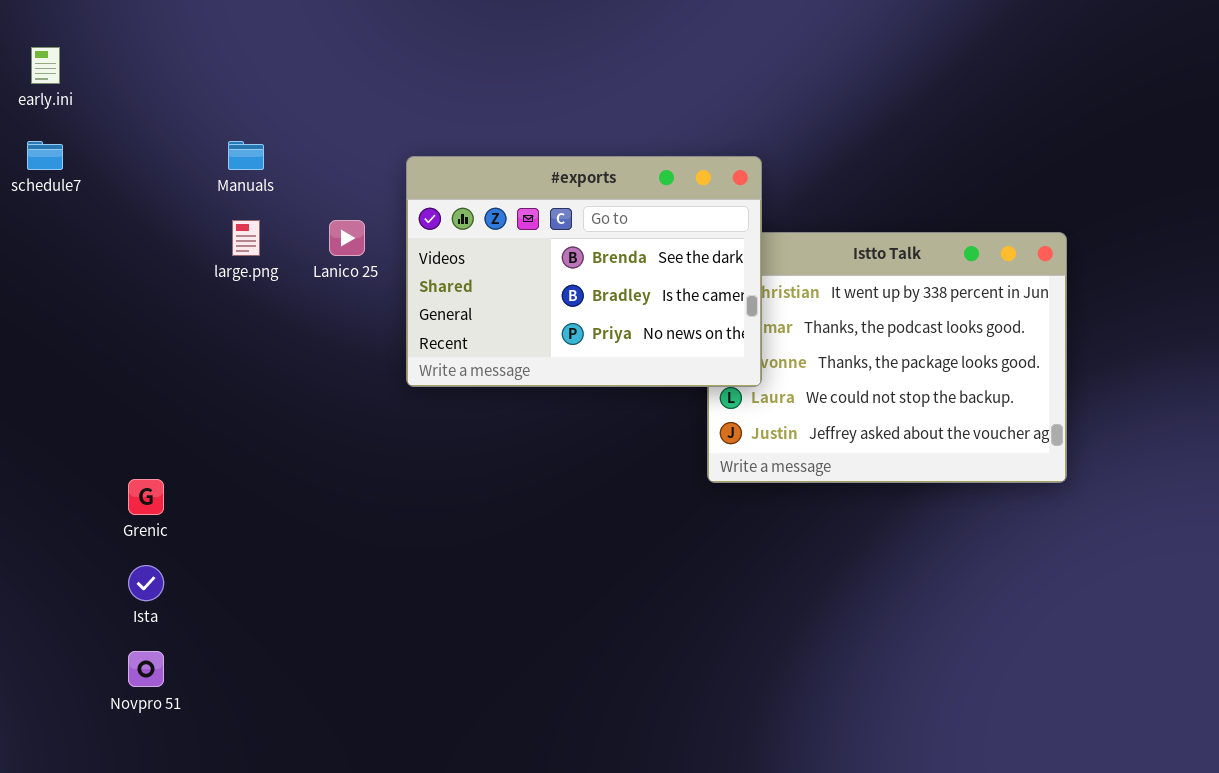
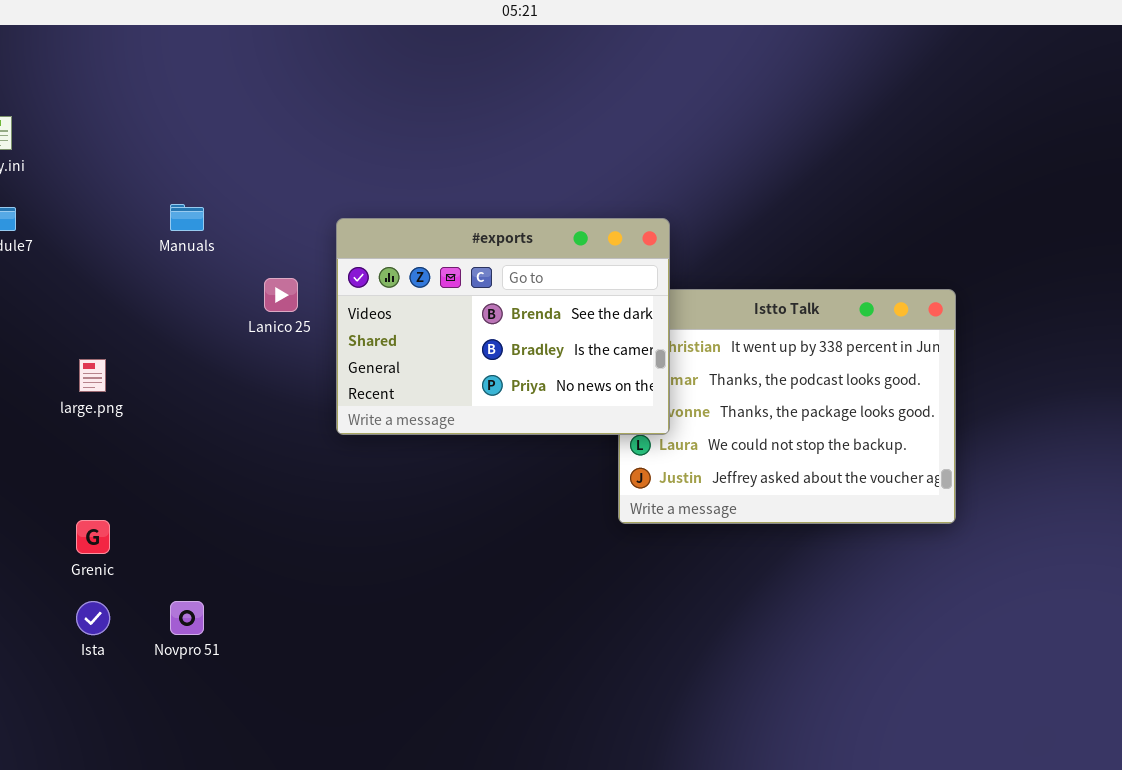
large.png: [232,220,260,256] -> [79,359,106,392], moved
Novpro 51: [128,651,164,687] -> [170,601,204,635], moved

